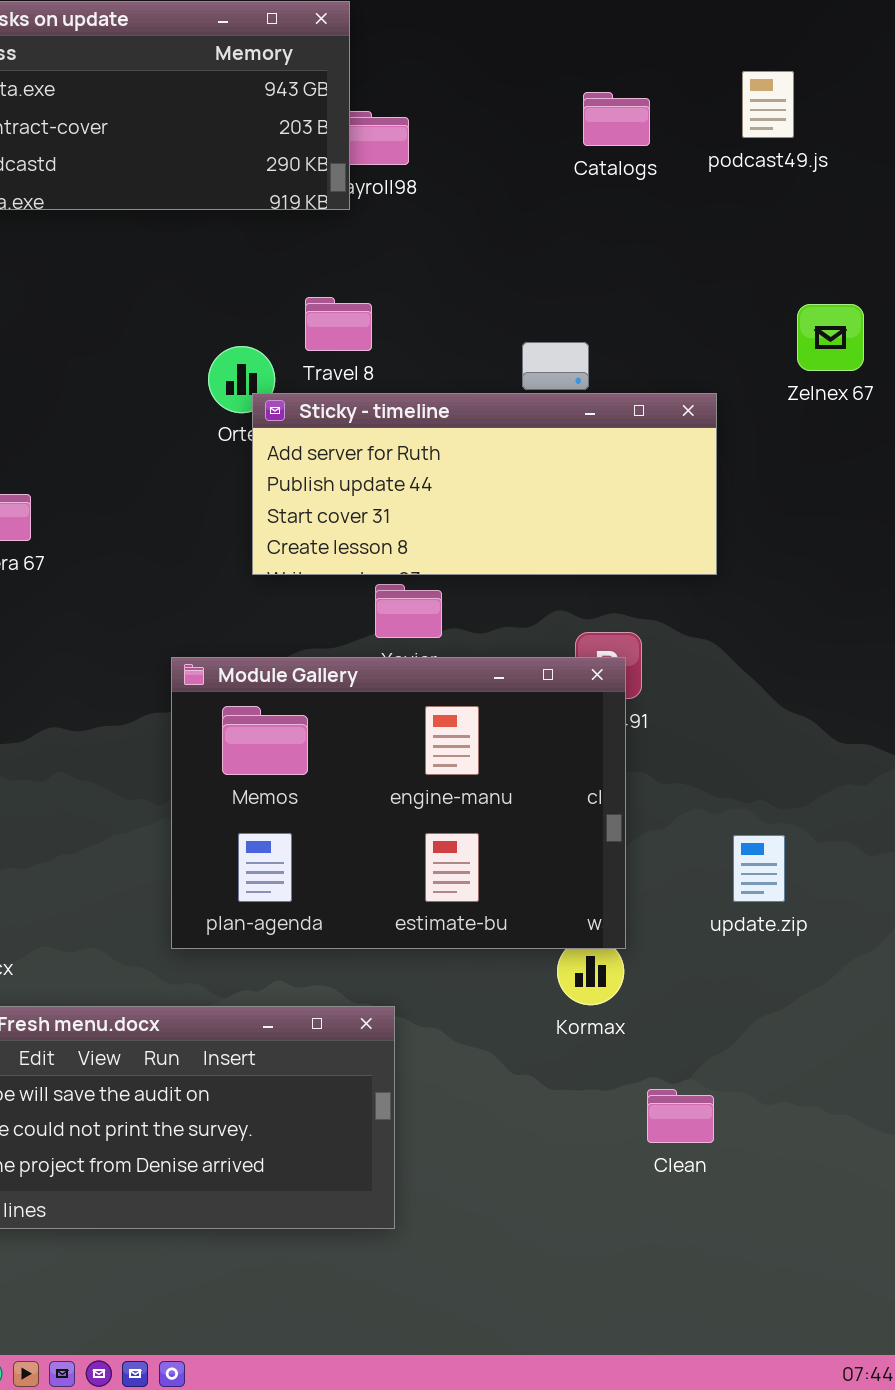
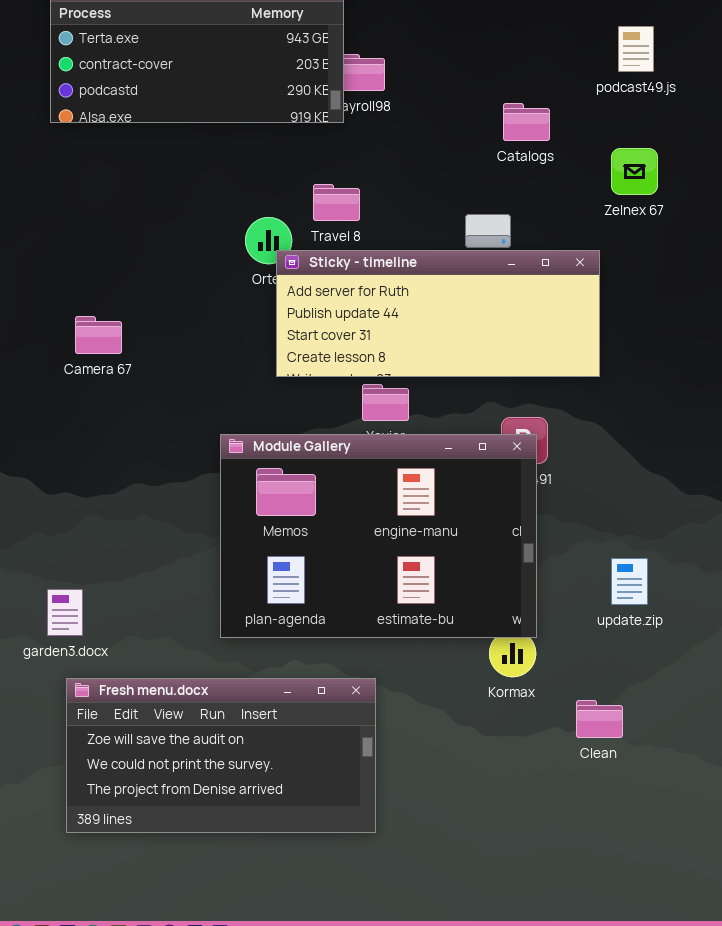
Catalogs: [583,92,650,146] -> [503,103,550,141], moved
Zelnex 67: [797,304,864,371] -> [611,148,658,195], moved
Clean: [647,1089,714,1143] -> [576,700,623,738], moved

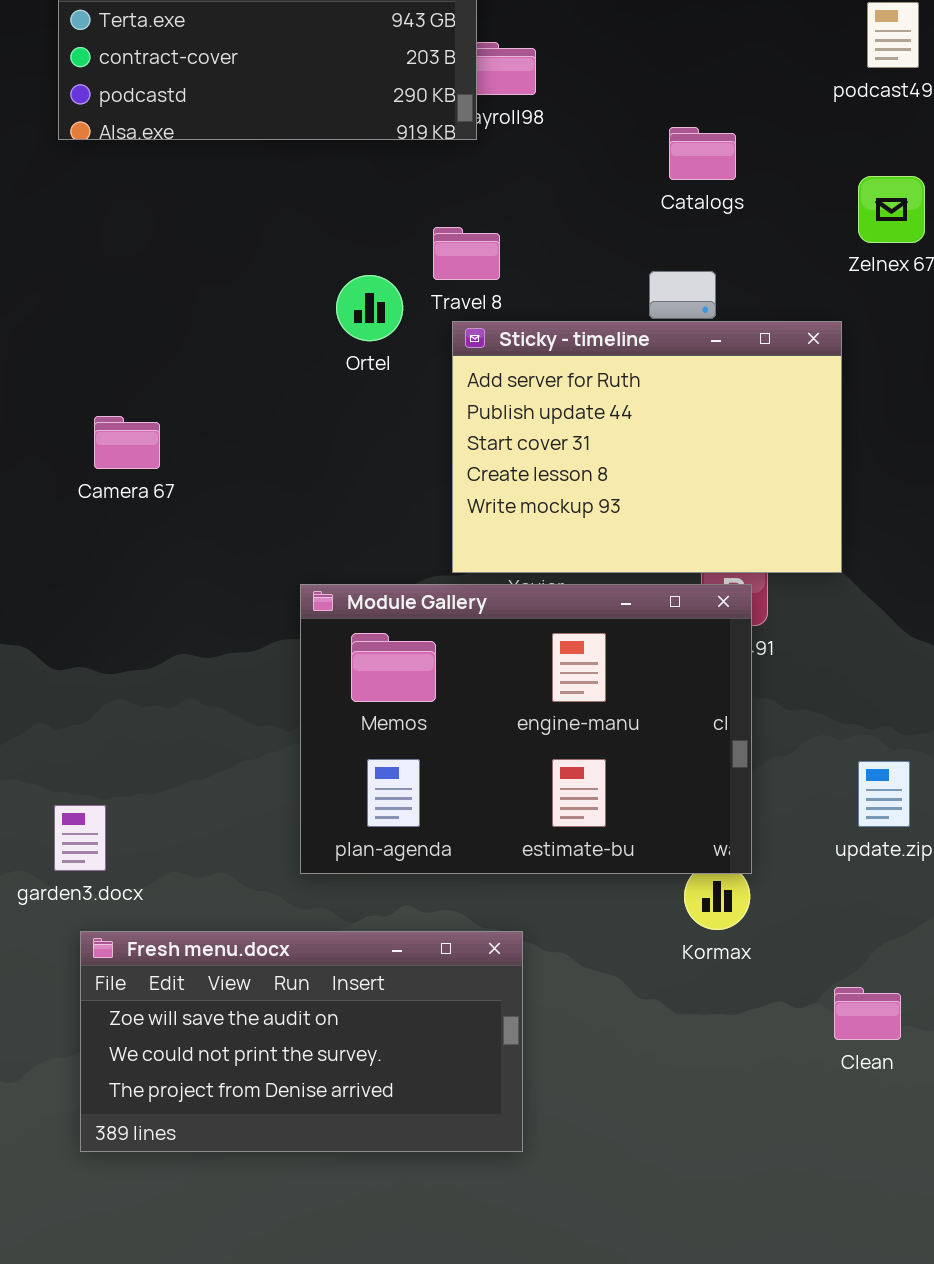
Catalogs: [503,103,550,141] -> [669,127,736,180], moved
Sticky - timeline: [276,250,600,377] -> [452,321,842,573], resized
Clean: [576,700,623,738] -> [834,987,901,1040], moved

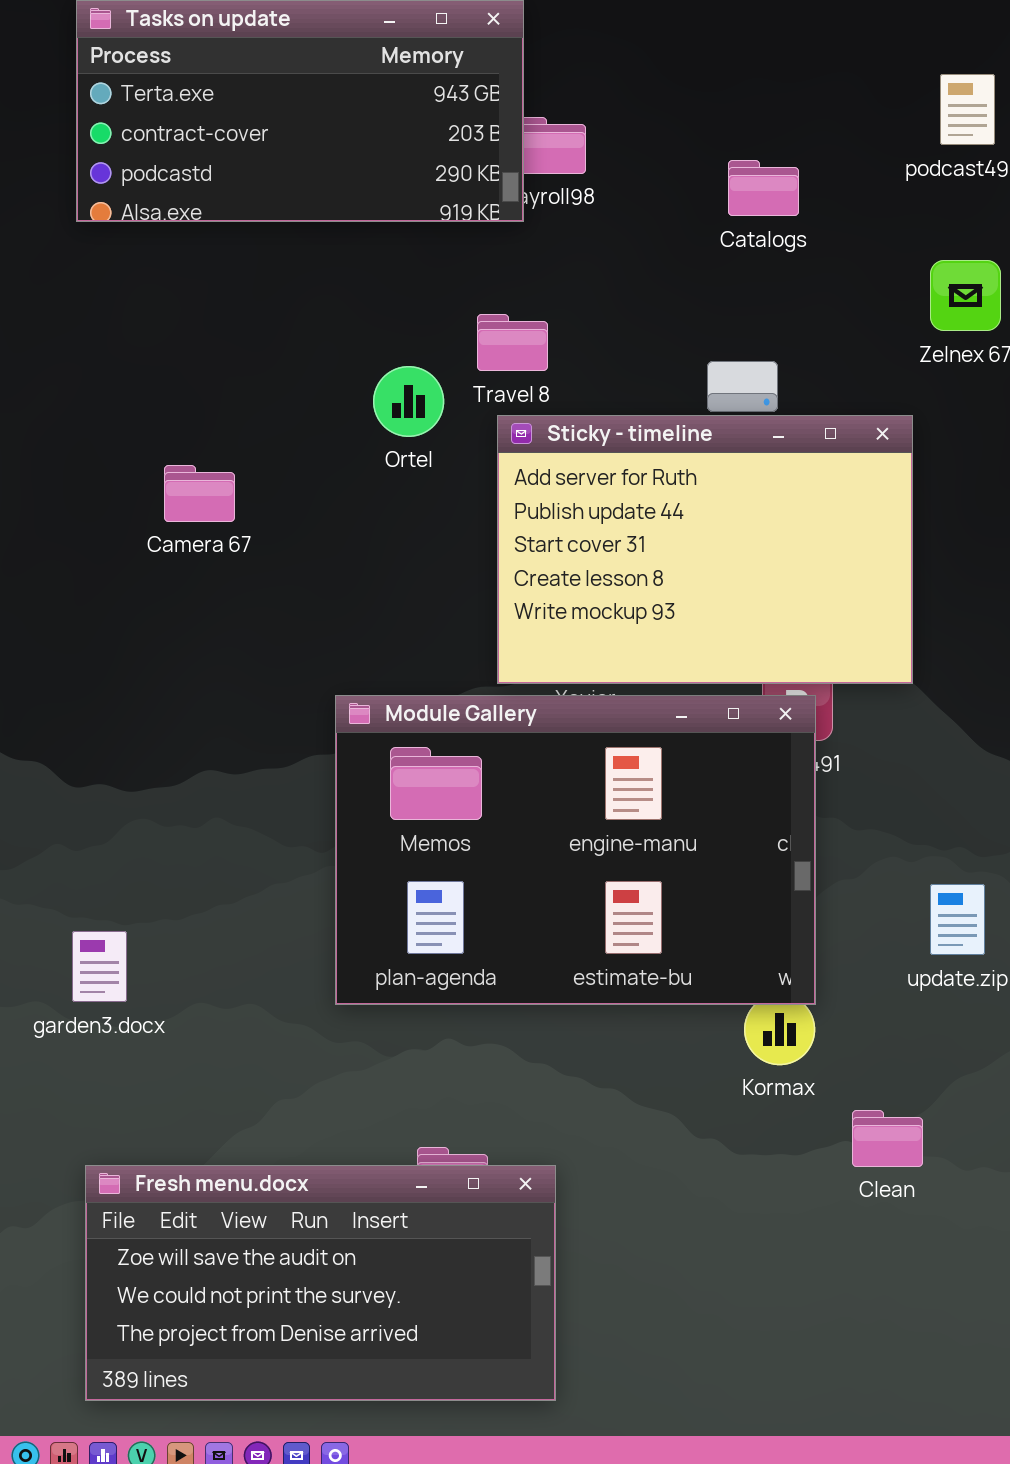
Catalogs: [669,127,736,180] -> [728,160,799,216], moved
Camera 67: [94,416,160,469] -> [164,465,235,522], moved
Fresh menu.docx: [80,931,523,1152] -> [85,1165,556,1401], moved
Clean: [834,987,901,1040] -> [852,1110,923,1167], moved

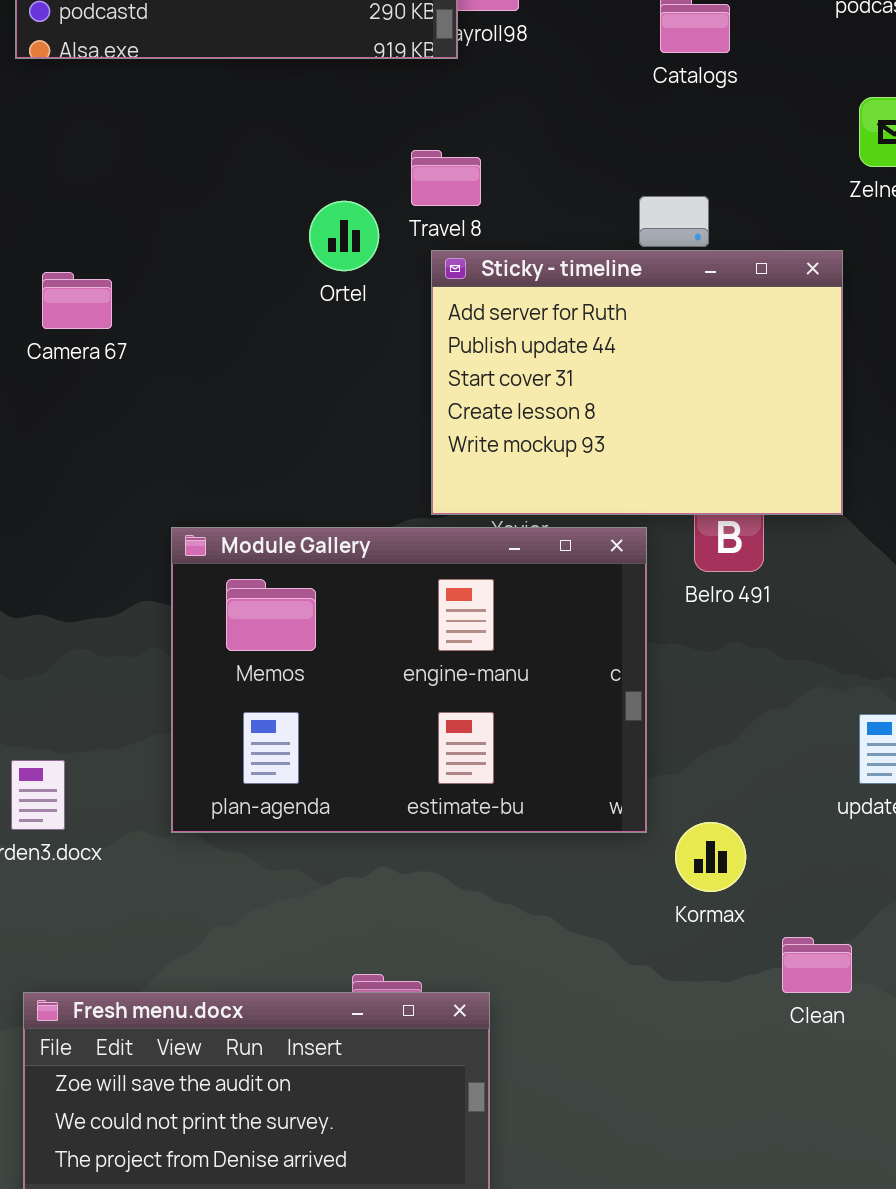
Camera 67: [164,465,235,522] -> [42,272,112,329], moved
Module Gallery: [335,695,816,1005] -> [171,527,647,833], moved

